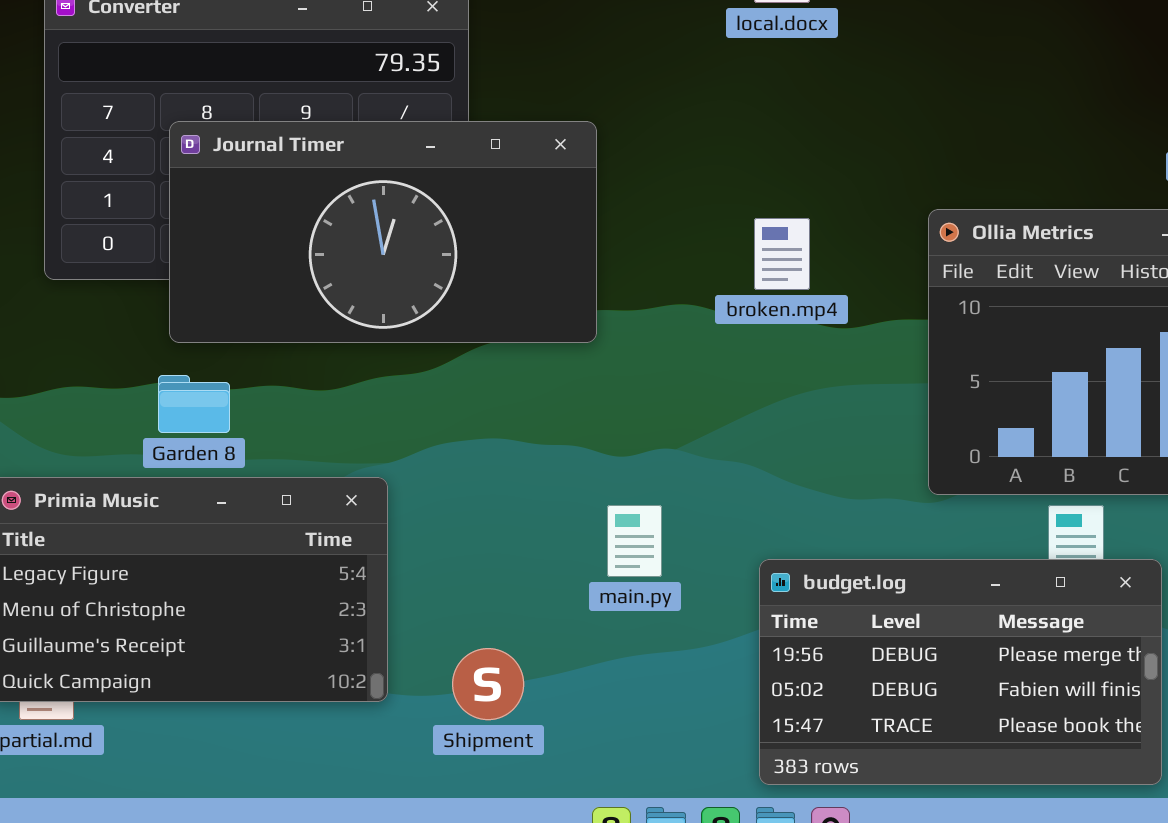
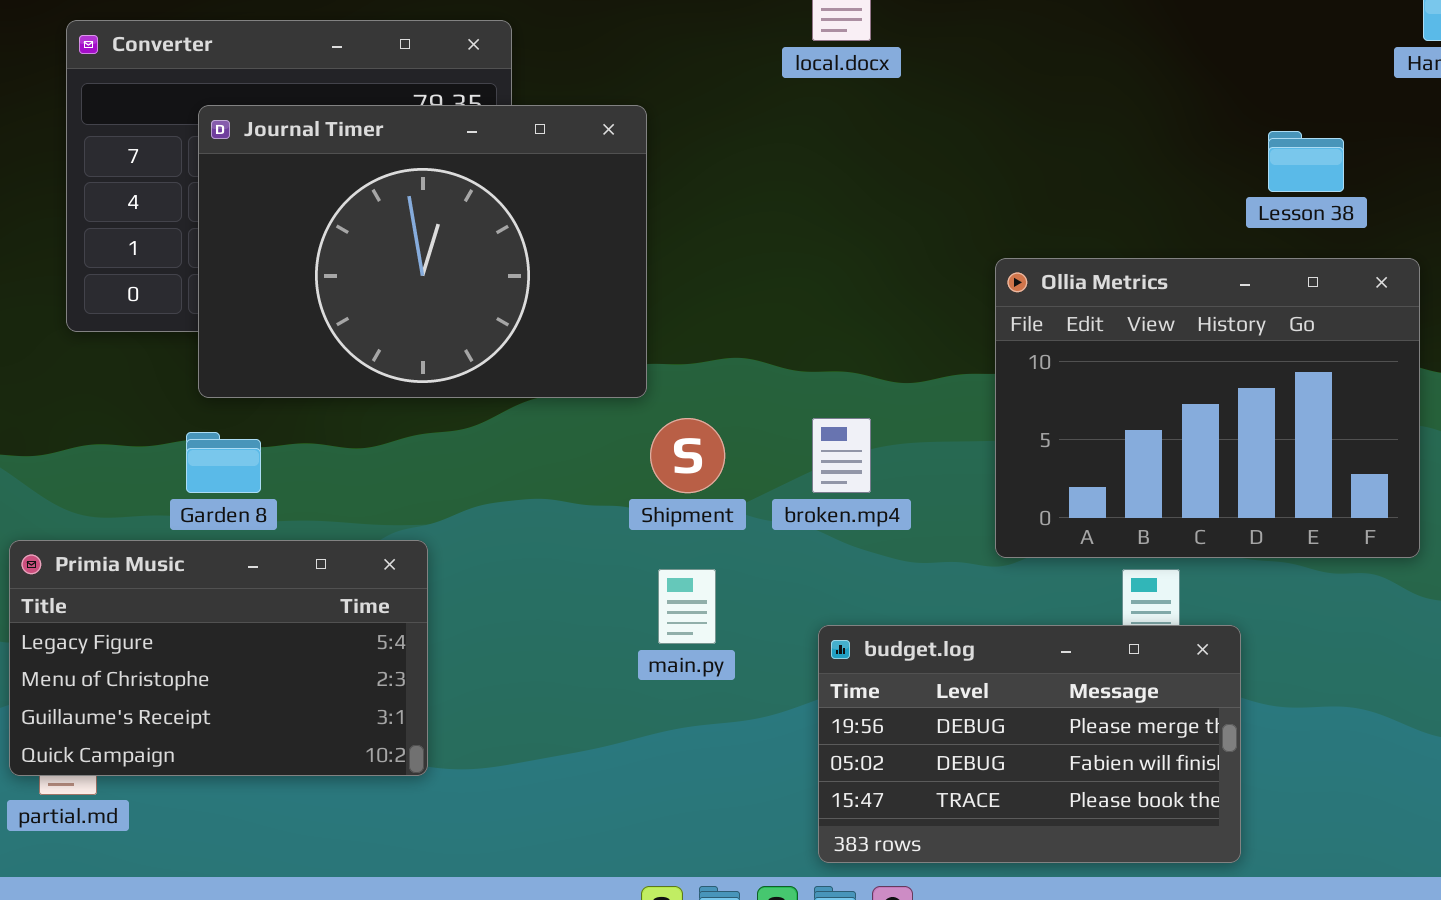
Journal Timer: [169,121,597,343] -> [198,105,647,398], resized
broken.mp4: [754,218,810,290] -> [812,418,871,493], moved
Shipment: [452,648,524,720] -> [650,418,725,493], moved

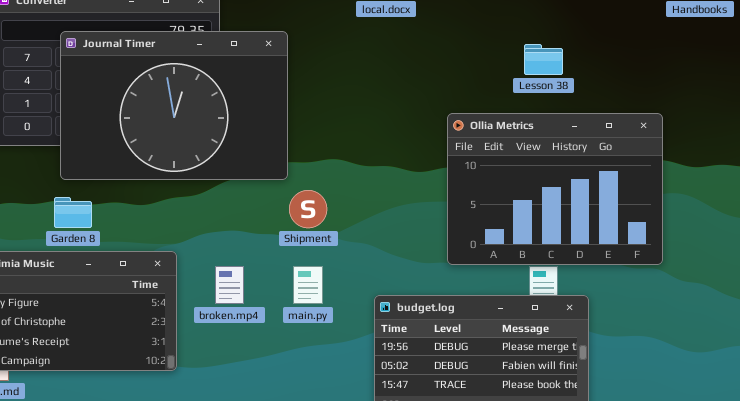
Lesson 38: [1268,131,1344,192] -> [524,44,563,75], moved
Ollia Metrics: [995,258,1420,558] -> [447,113,663,265], moved
broken.mp4: [812,418,871,493] -> [215,266,244,304], moved

